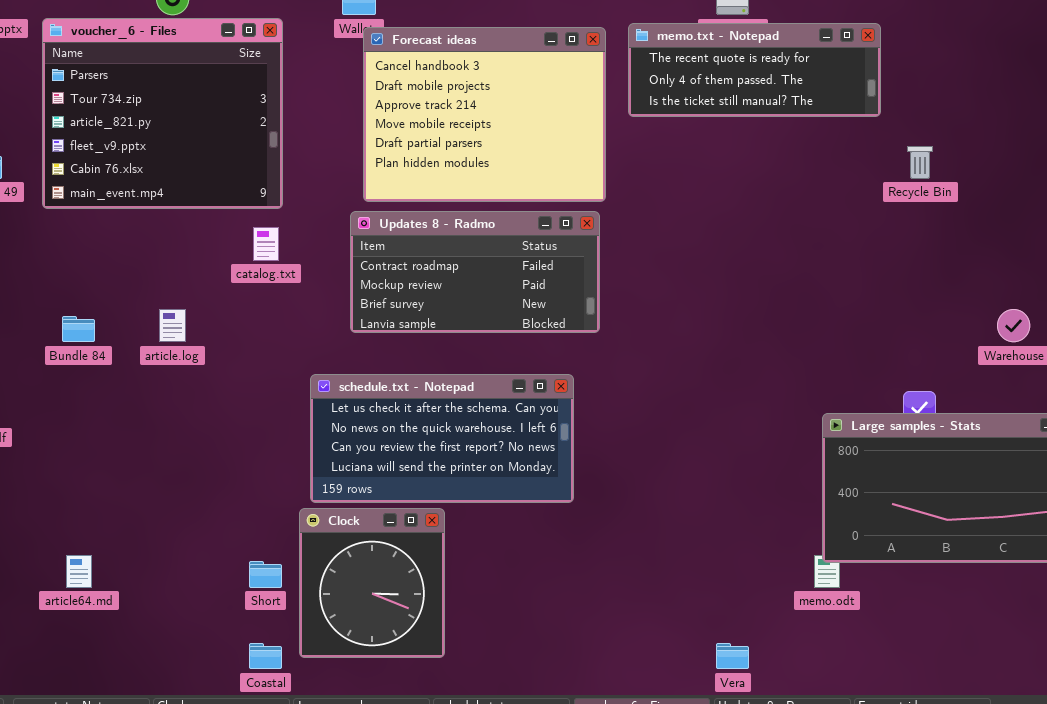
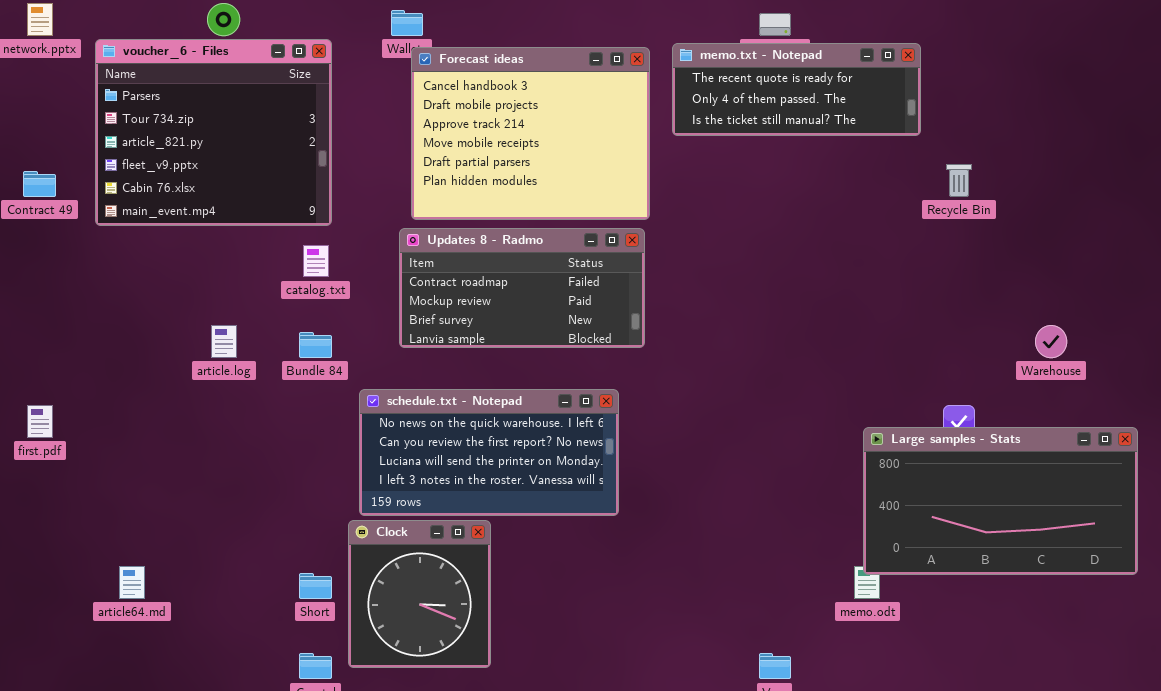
Bundle 84: [62,316,95,342] -> [299,332,332,358], moved
schedule.txt - Notepad: [310,374,574,503] -> [359,389,619,516], scrolled down 1 row

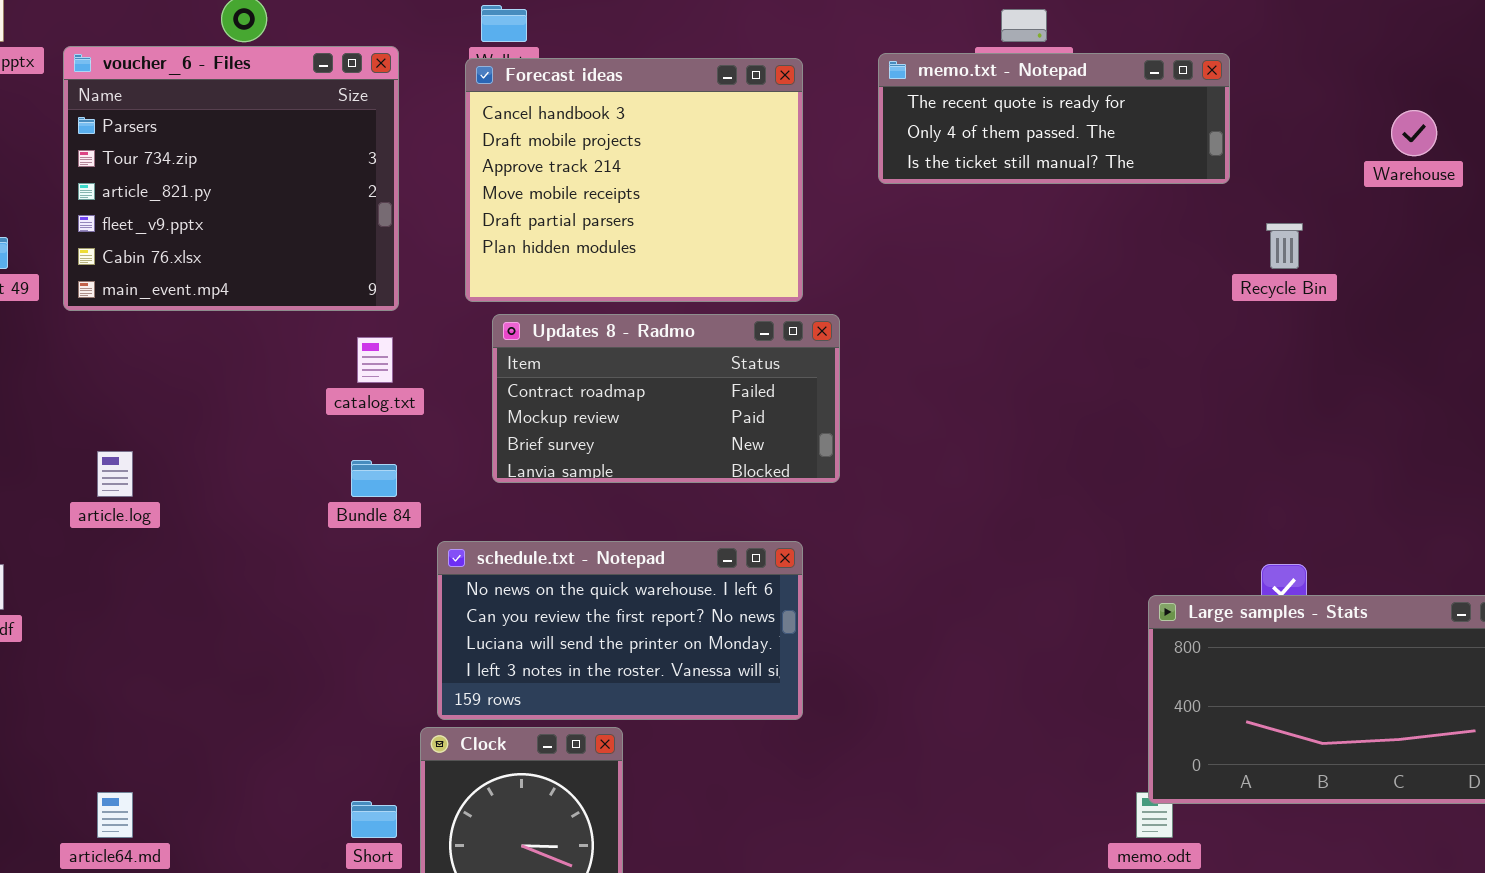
Forecast ideas: [411,47,650,220] -> [465,58,803,302], moved
article.log: [211,325,237,358] -> [97,451,133,497], moved
Warehouse: [1035,325,1067,358] -> [1391,110,1437,156], moved

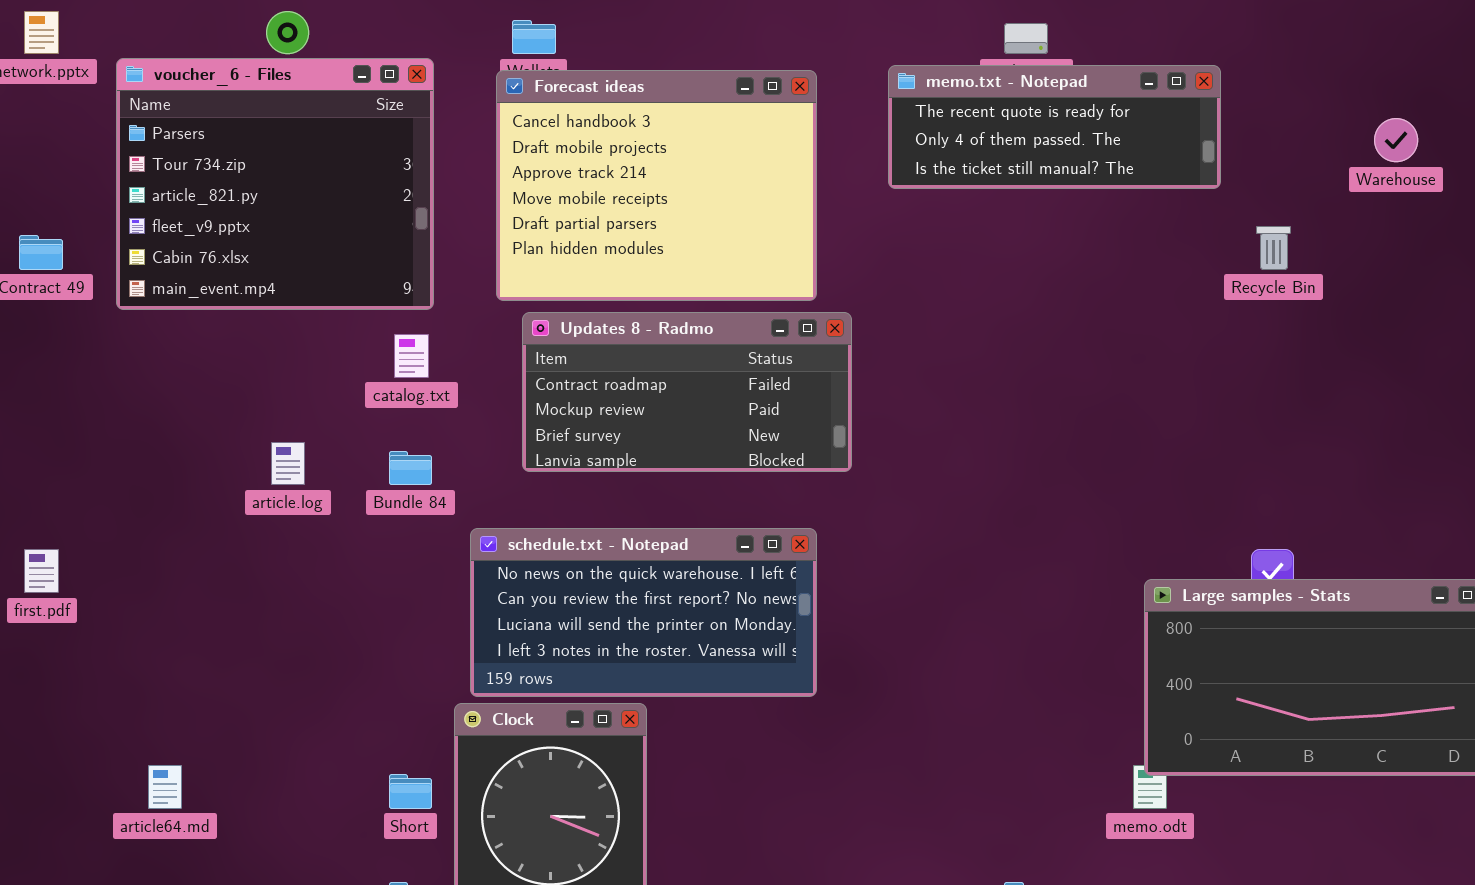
article.log: [97,451,133,497] -> [271,442,305,485], moved

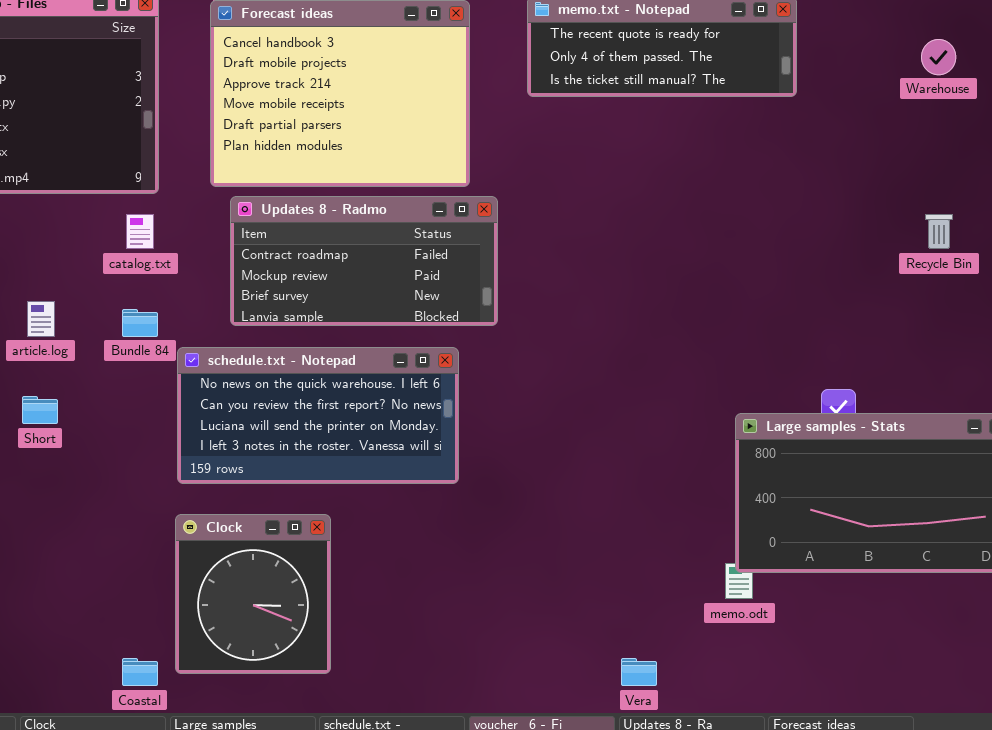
Recycle Bin: [1256,226,1291,270] -> [925,214,953,249], moved
schedule.txt - Notepad: [470,528,817,697] -> [177,347,459,484], moved
Short: [389,774,432,809] -> [22,396,58,424], moved

